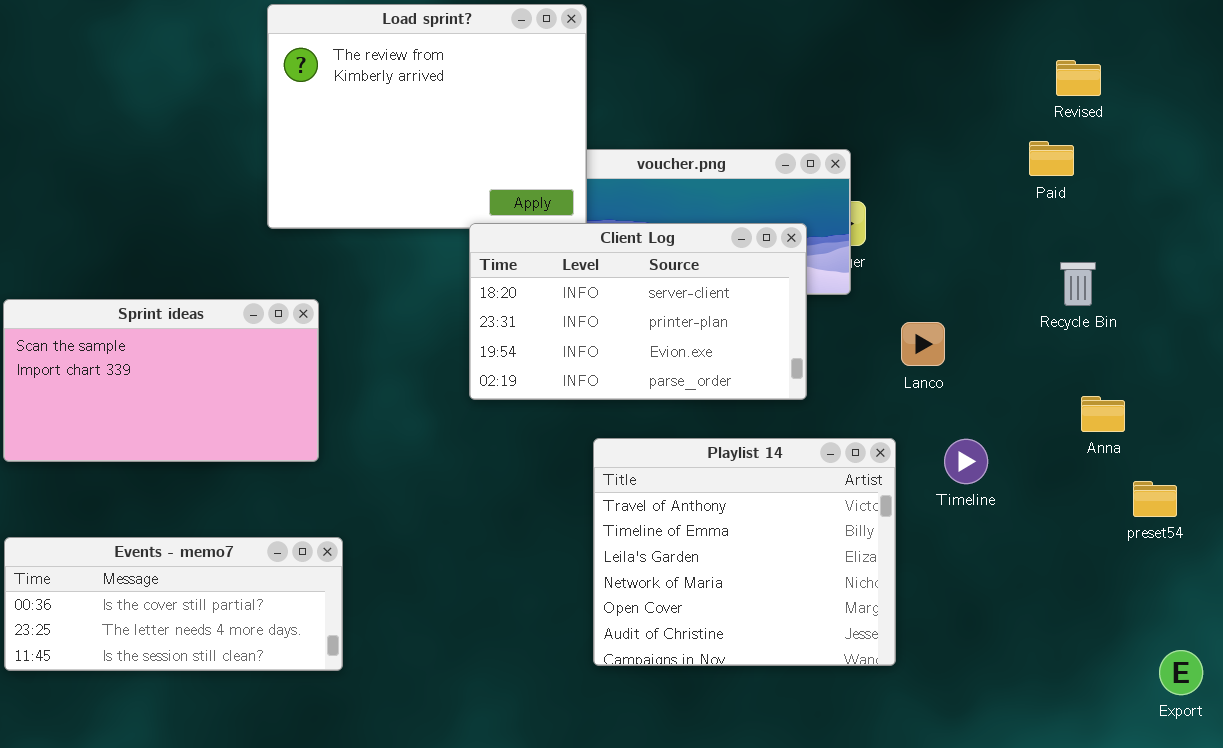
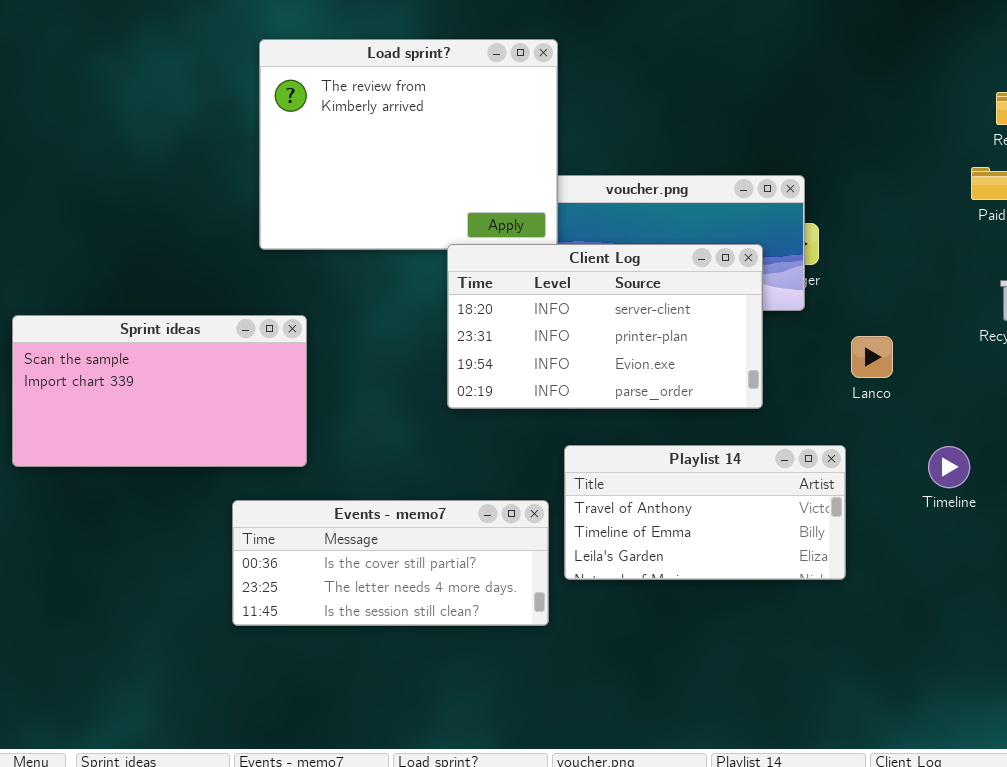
Playlist 14: [593,438,896,666] -> [564,445,846,580], resized
Timeline: [944,439,988,484] -> [928,446,970,488], moved
Events - memo7: [4,537,343,671] -> [232,500,549,626], moved

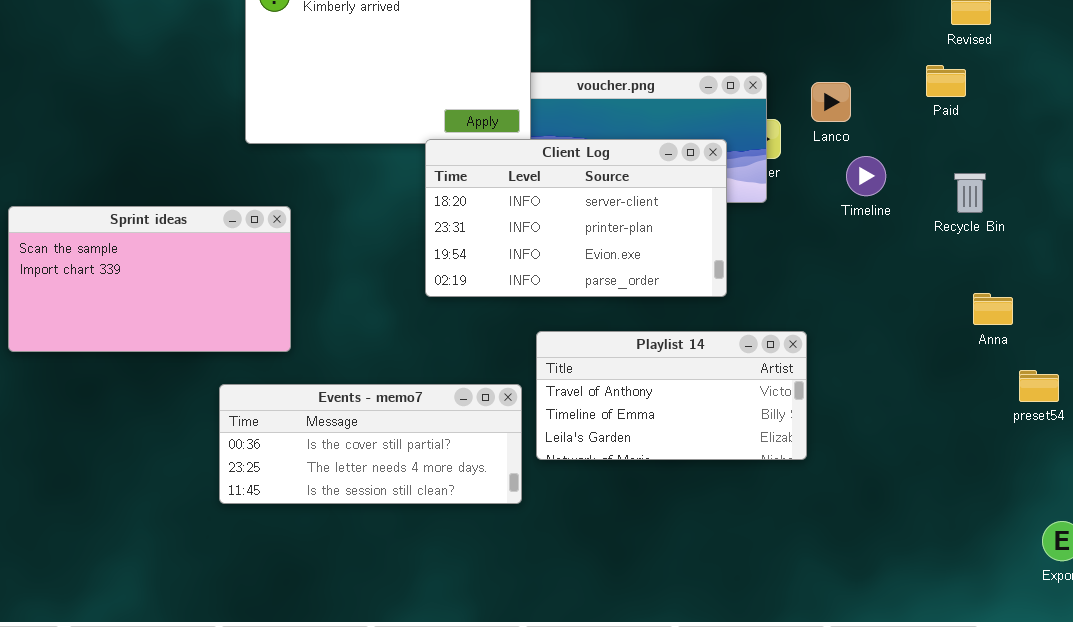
Lanco: [851,336,893,378] -> [811,82,851,122], moved
Timeline: [928,446,970,488] -> [846,156,886,196], moved

